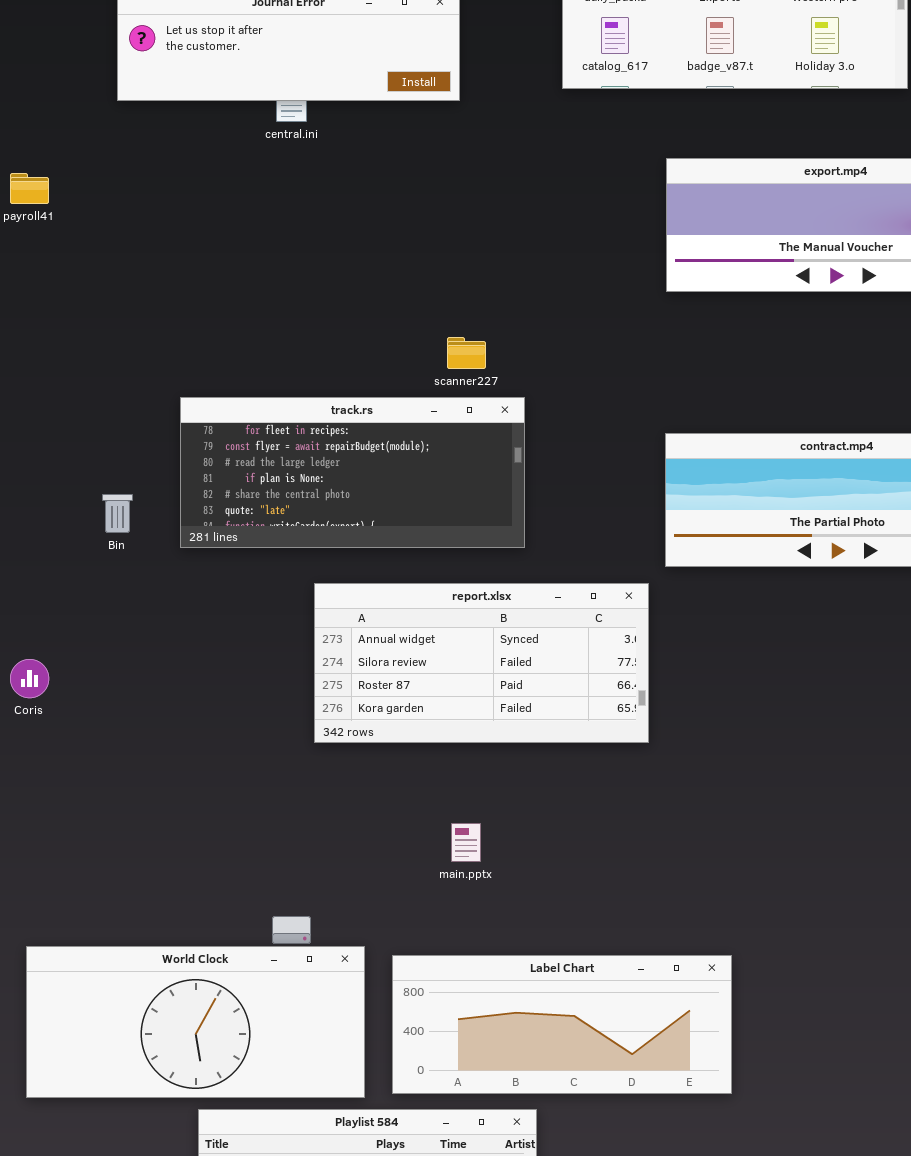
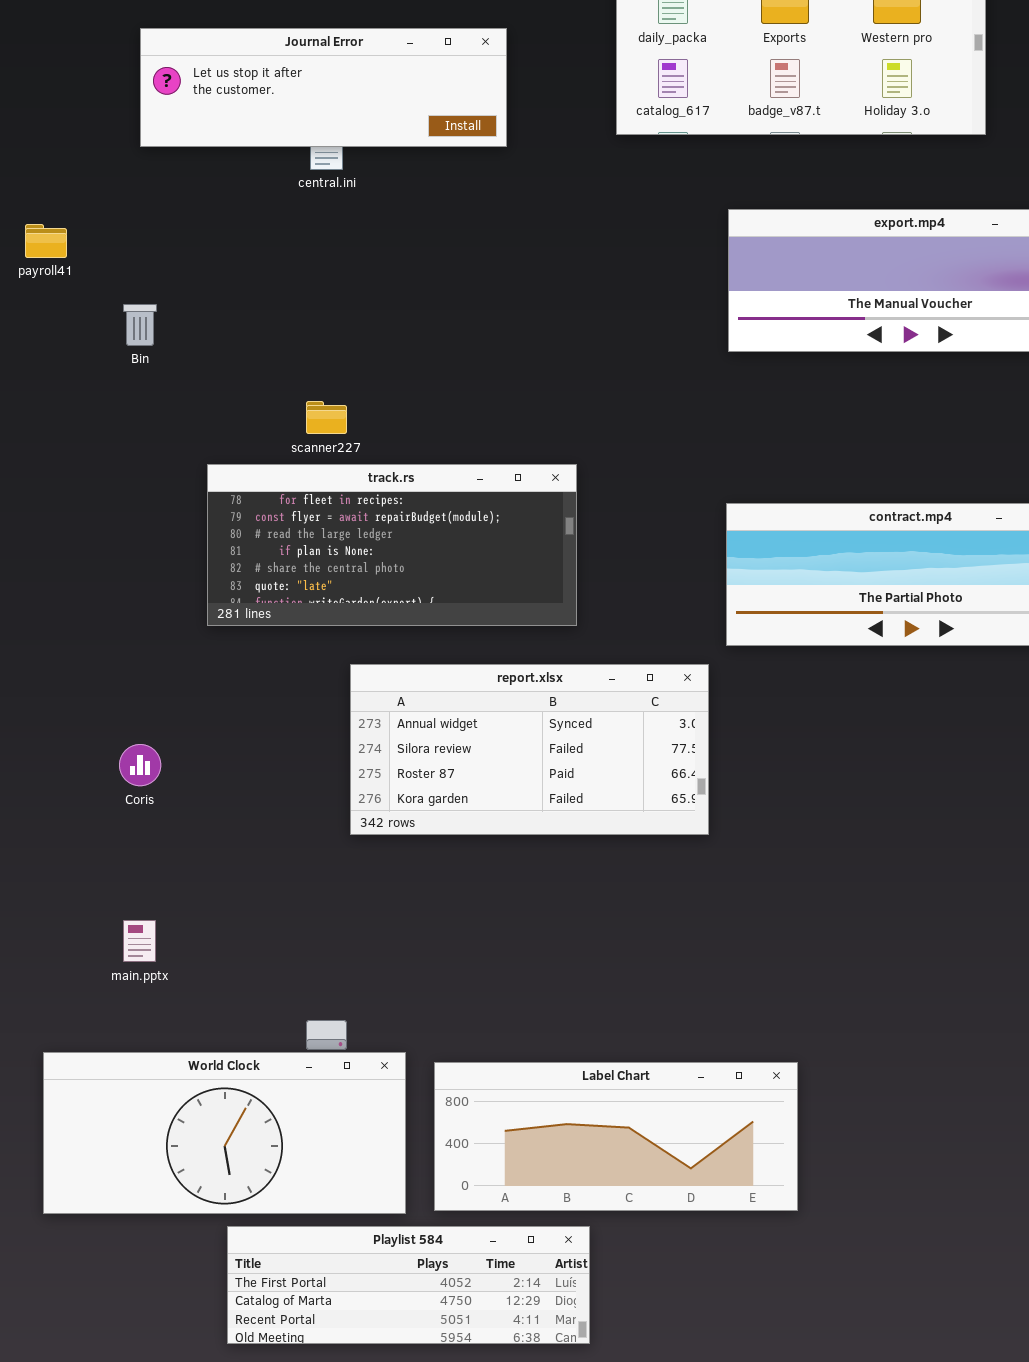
scanner227: [447,337,486,369] -> [306,401,347,434], moved
Bin: [102,494,133,533] -> [123,304,157,346], moved
Coris: [10,659,49,698] -> [119,744,161,786], moved
main.pptx: [451,823,481,862] -> [123,920,156,962], moved

